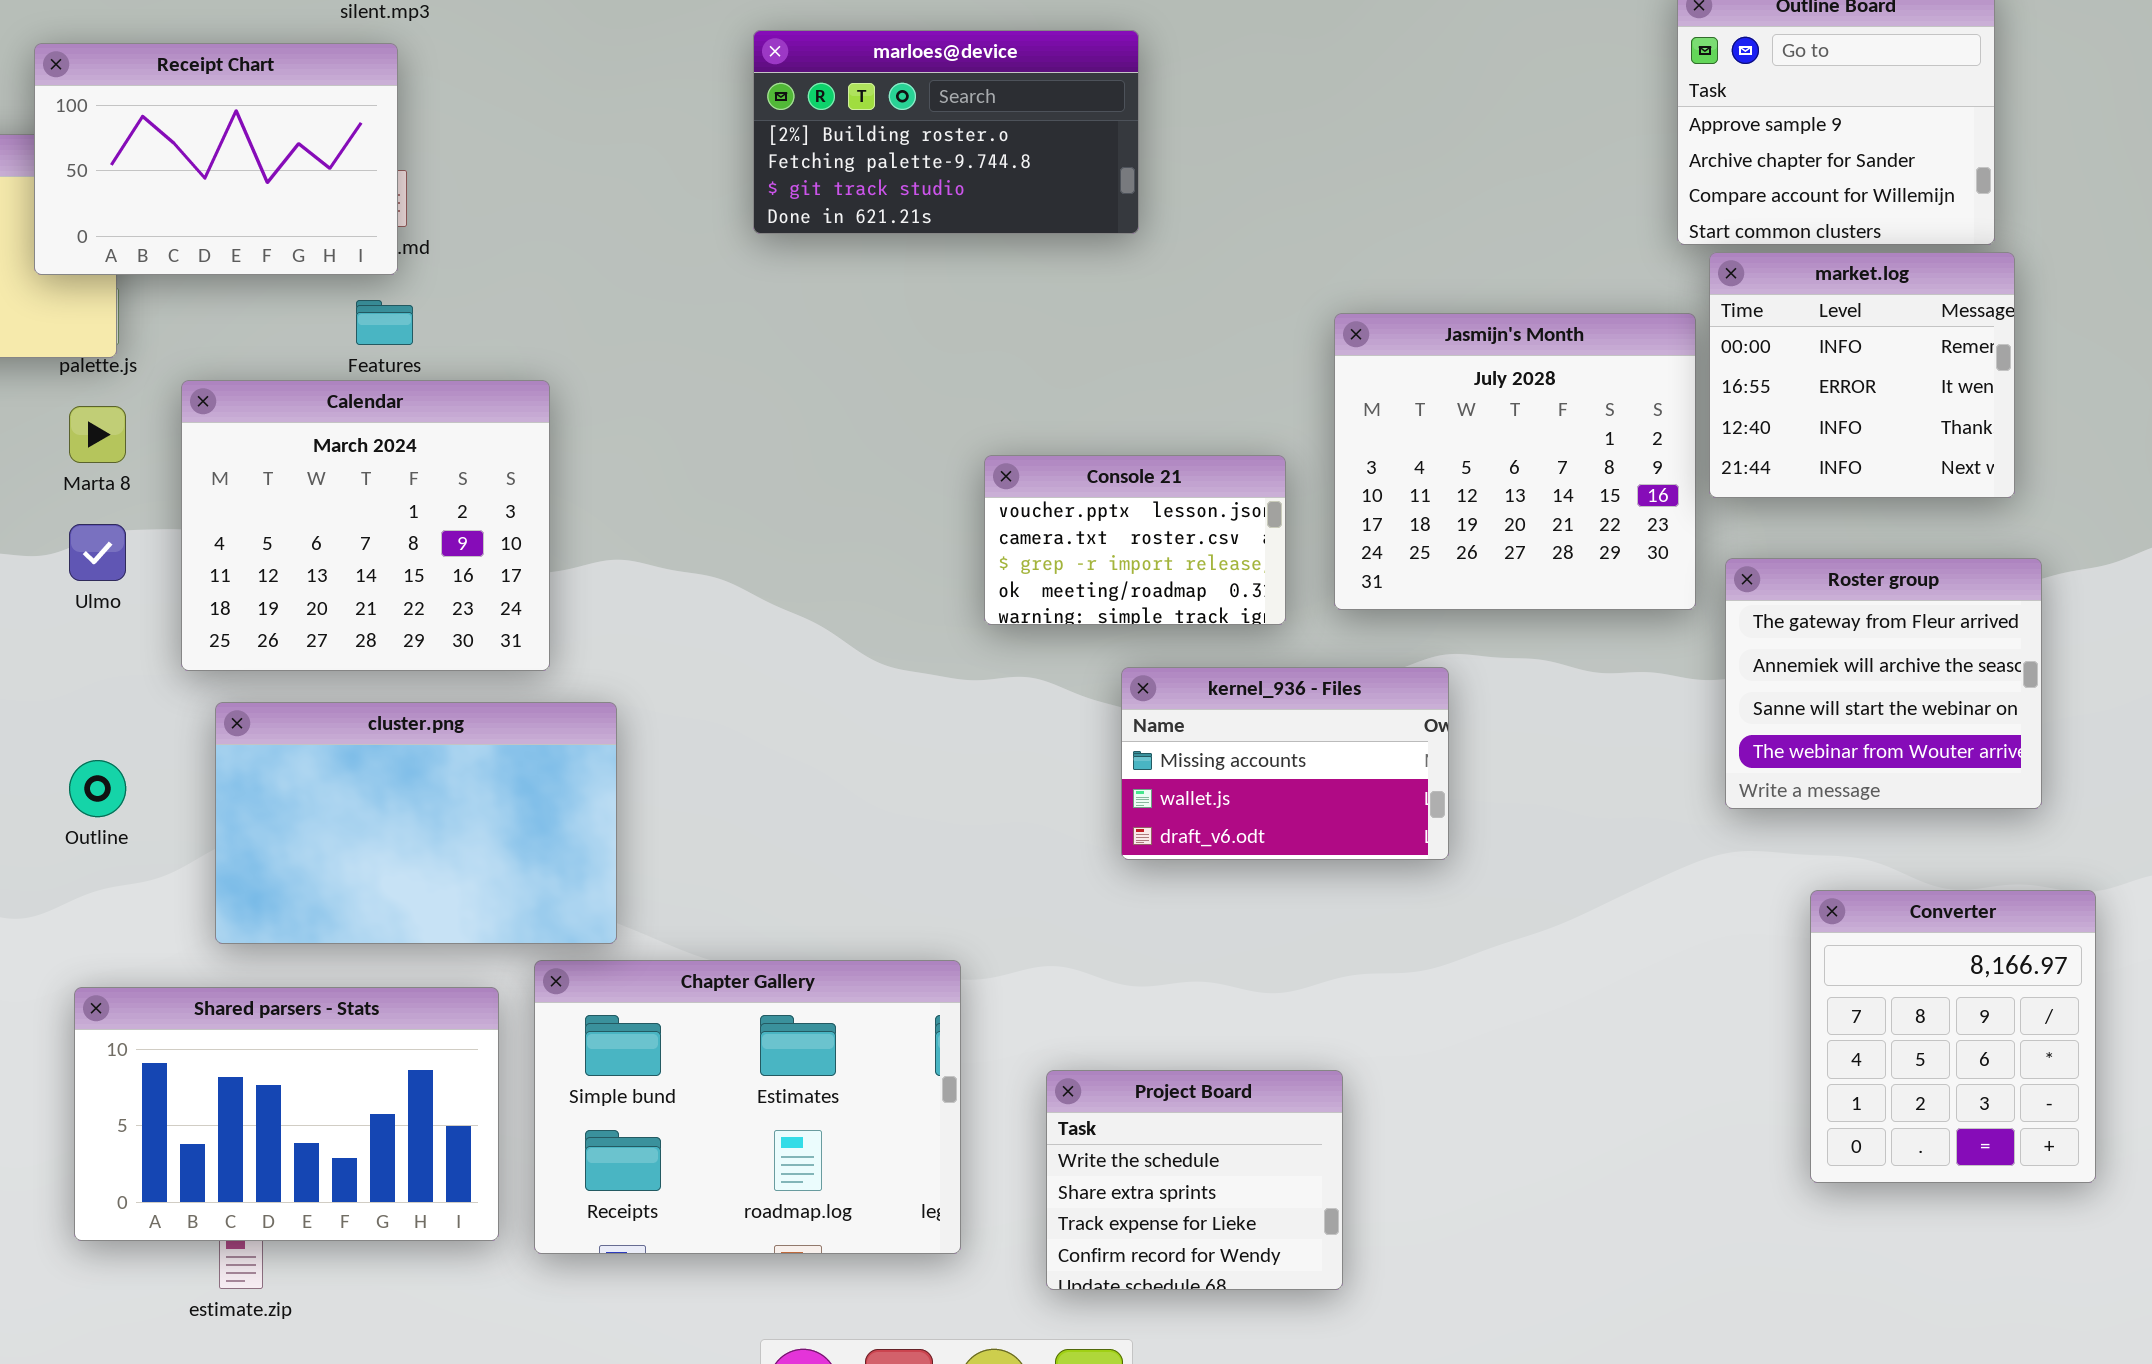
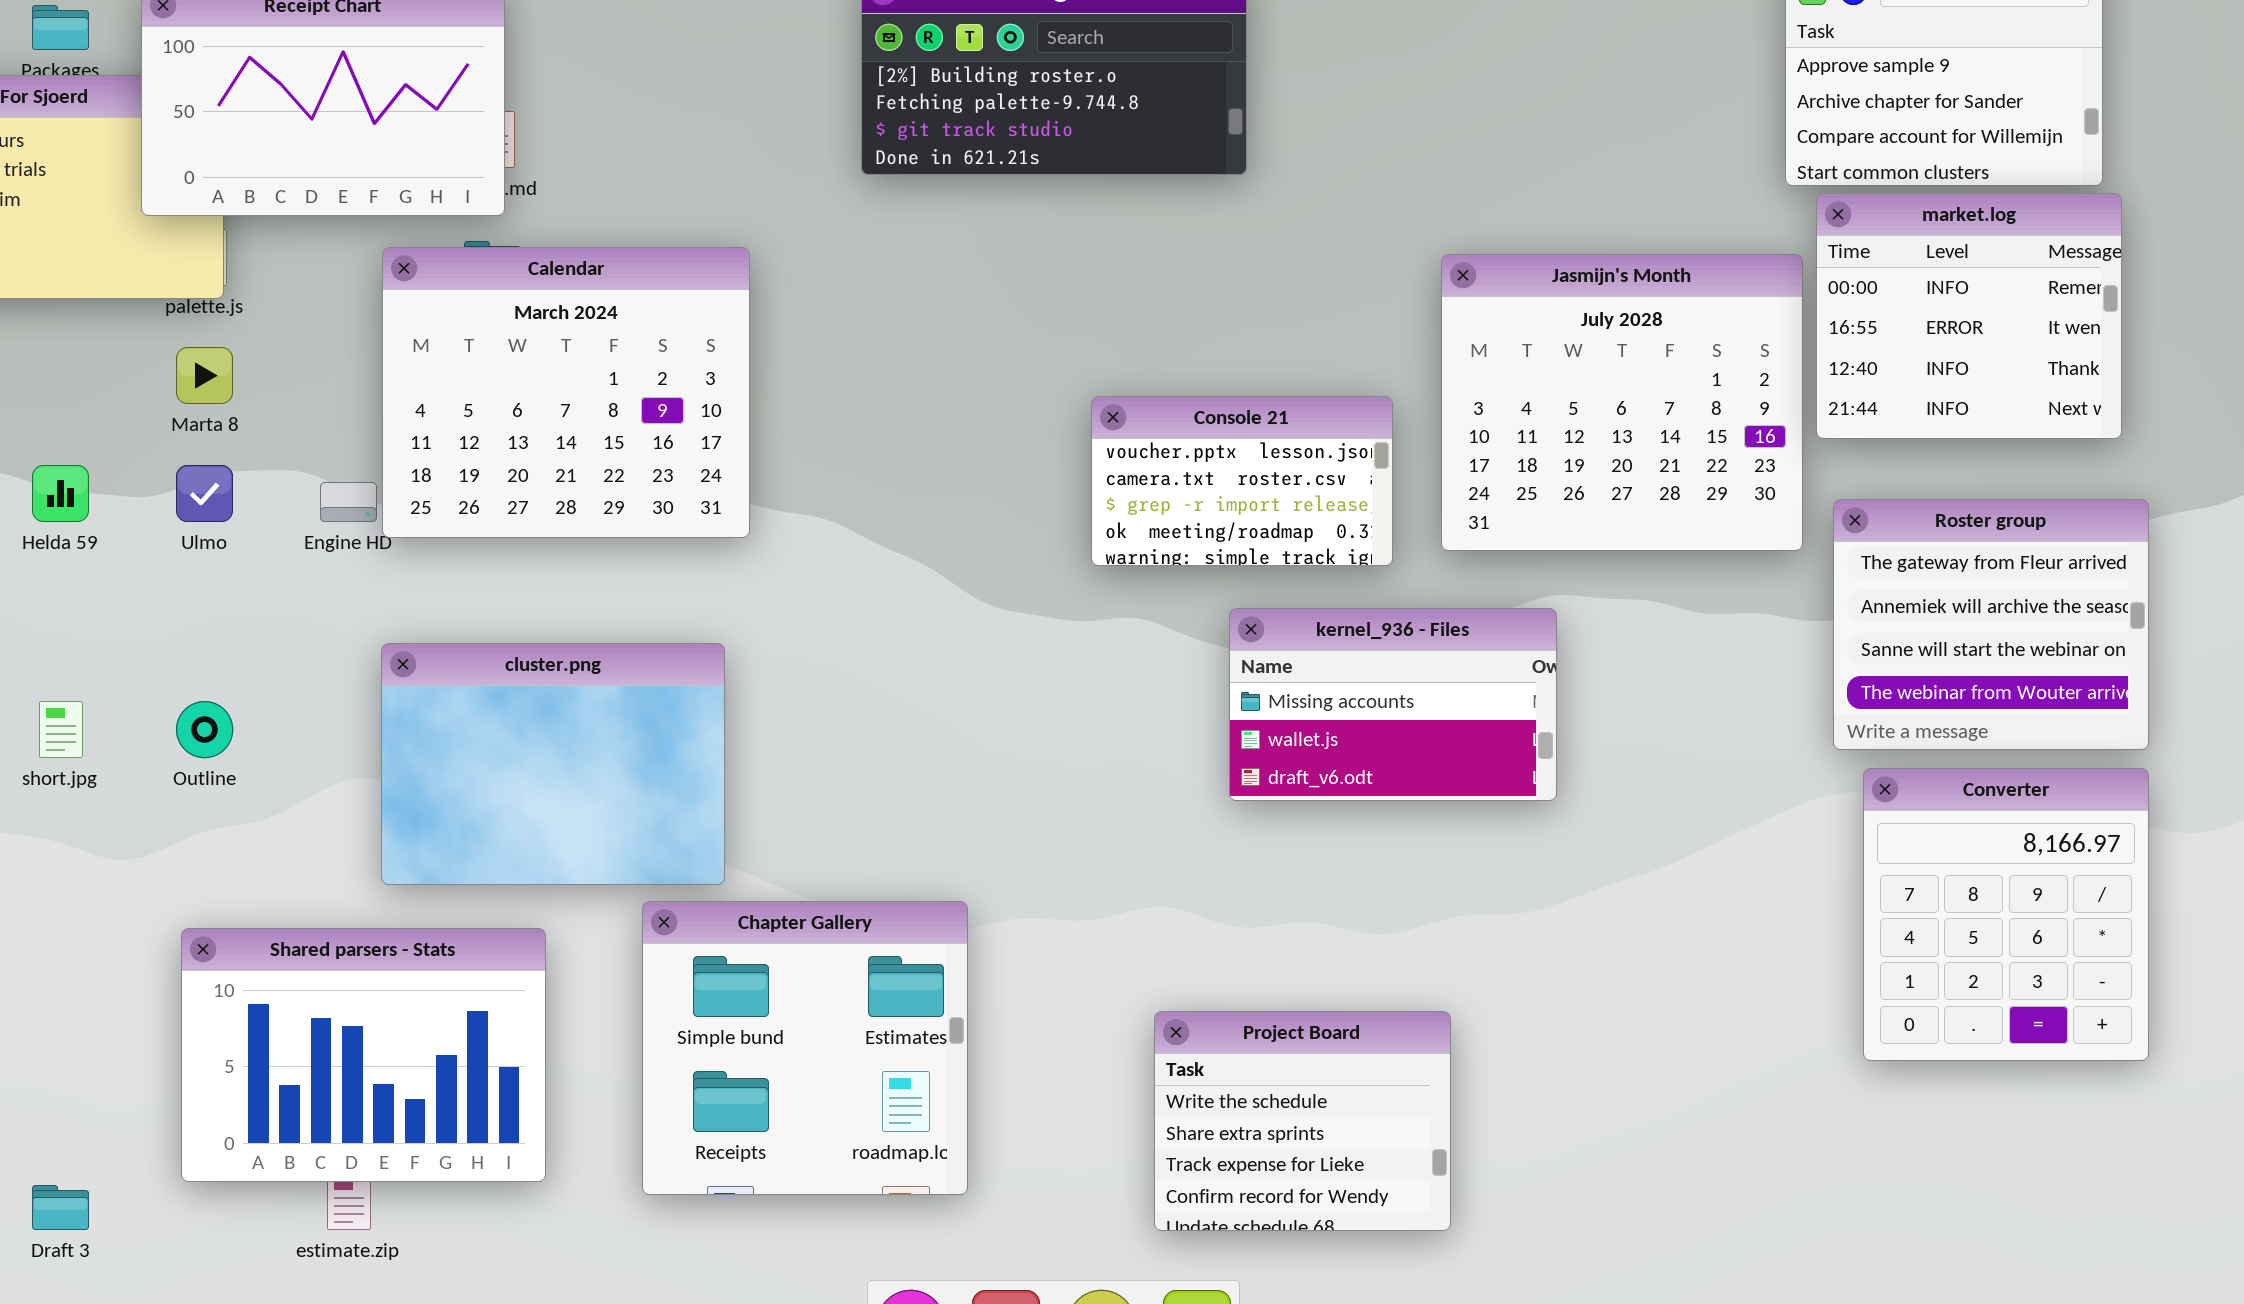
Calendar: [181,380,550,671] -> [382,247,750,538], moved
cluster.png: [215,702,617,944] -> [381,643,725,885], resized
Converter: [1810,890,2096,1183] -> [1863,768,2149,1061], moved
Chapter Gallery: [534,960,961,1254] -> [642,901,968,1195], resized
Shared parsers - Stats: [74,987,499,1241] -> [181,928,546,1182], resized

